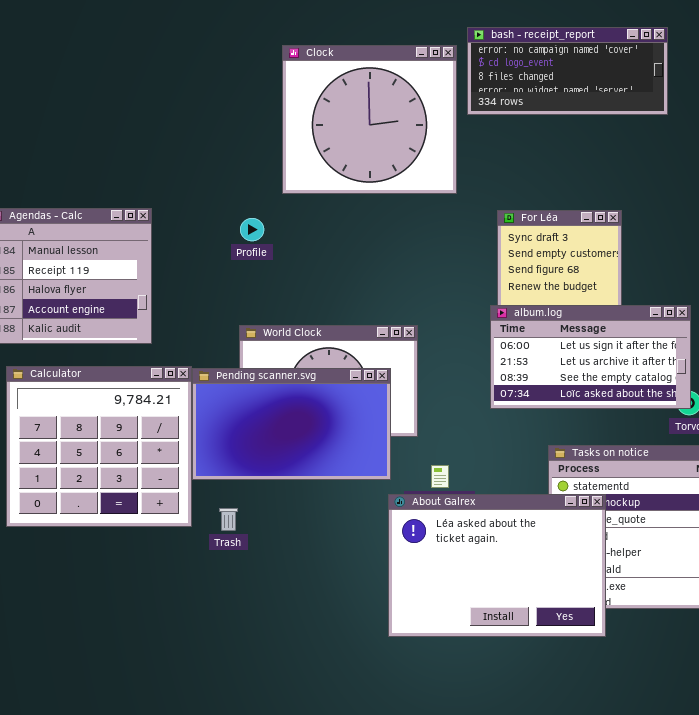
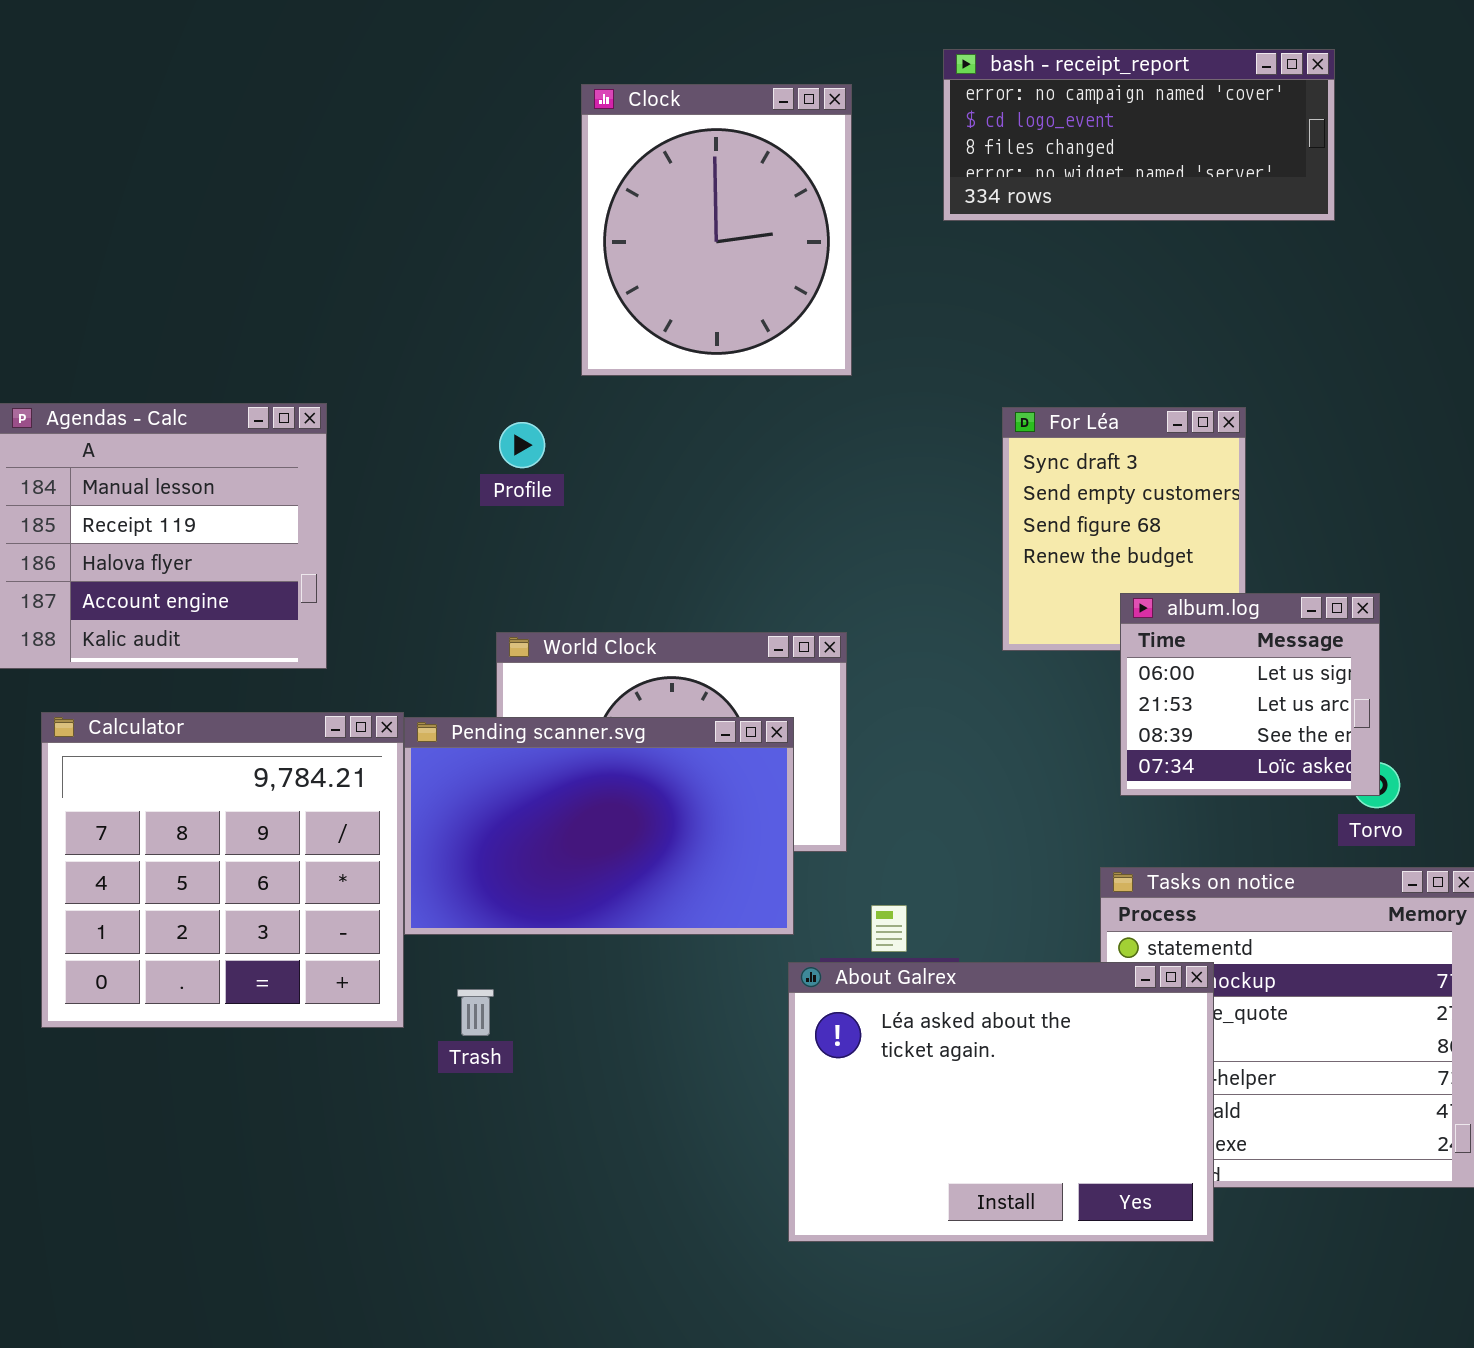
Clock: [282,45,457,194] -> [581,84,852,376], resized
album.log: [490,305,691,409] -> [1120,593,1380,796], resized

